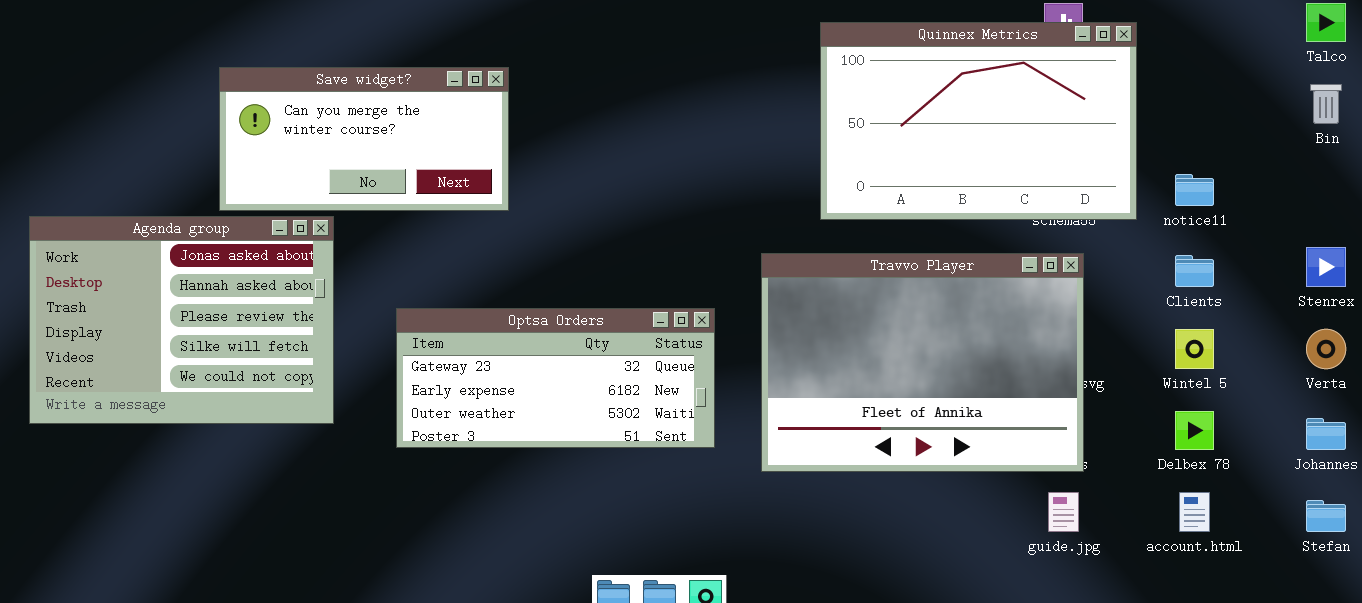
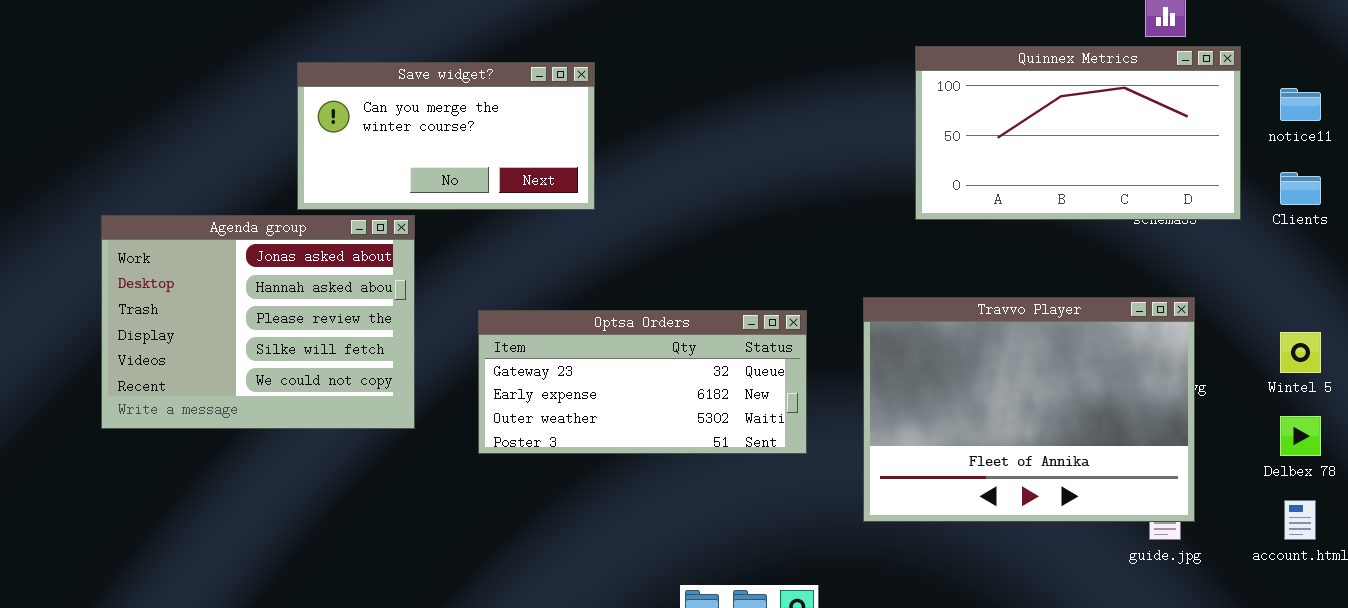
Quinnex Metrics: [820,22,1137,220] -> [915,46,1241,220], resized
notice11: [1175,174,1214,206] -> [1280,88,1321,121], moved
Travvo Player: [761,253,1084,472] -> [863,297,1195,522], moved
Clients: [1175,255,1214,287] -> [1280,172,1321,205], moved

